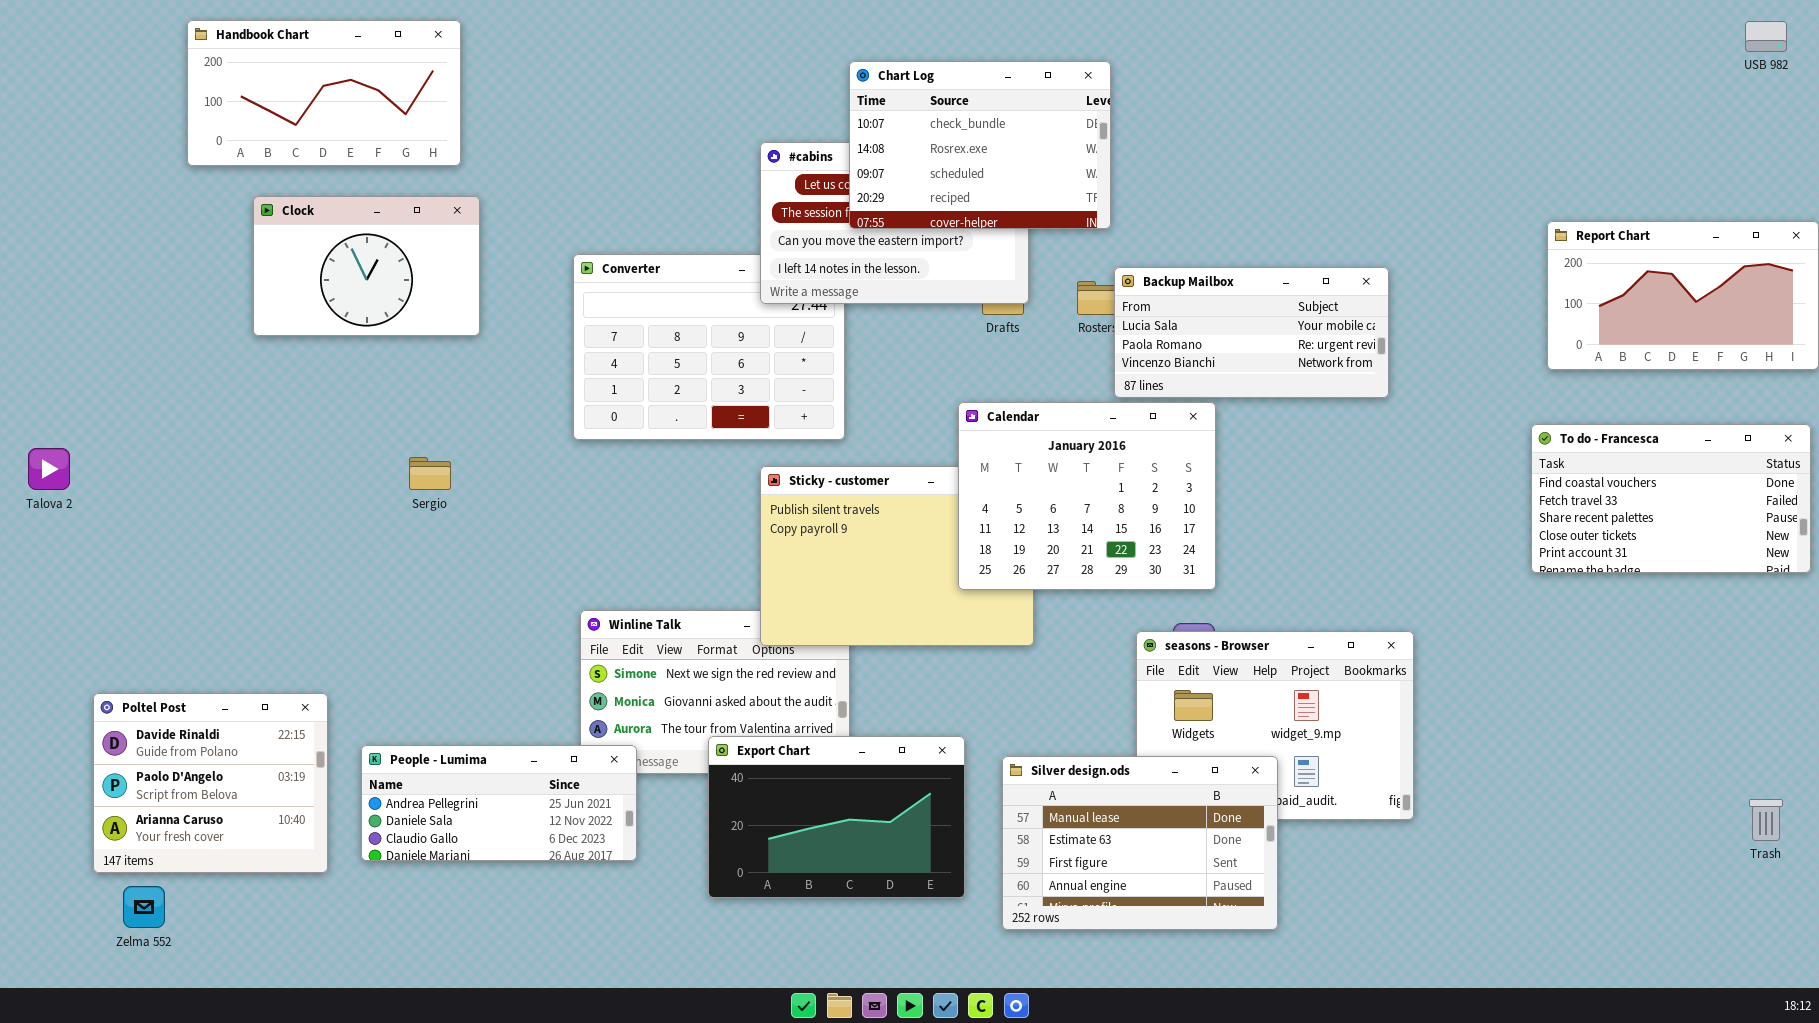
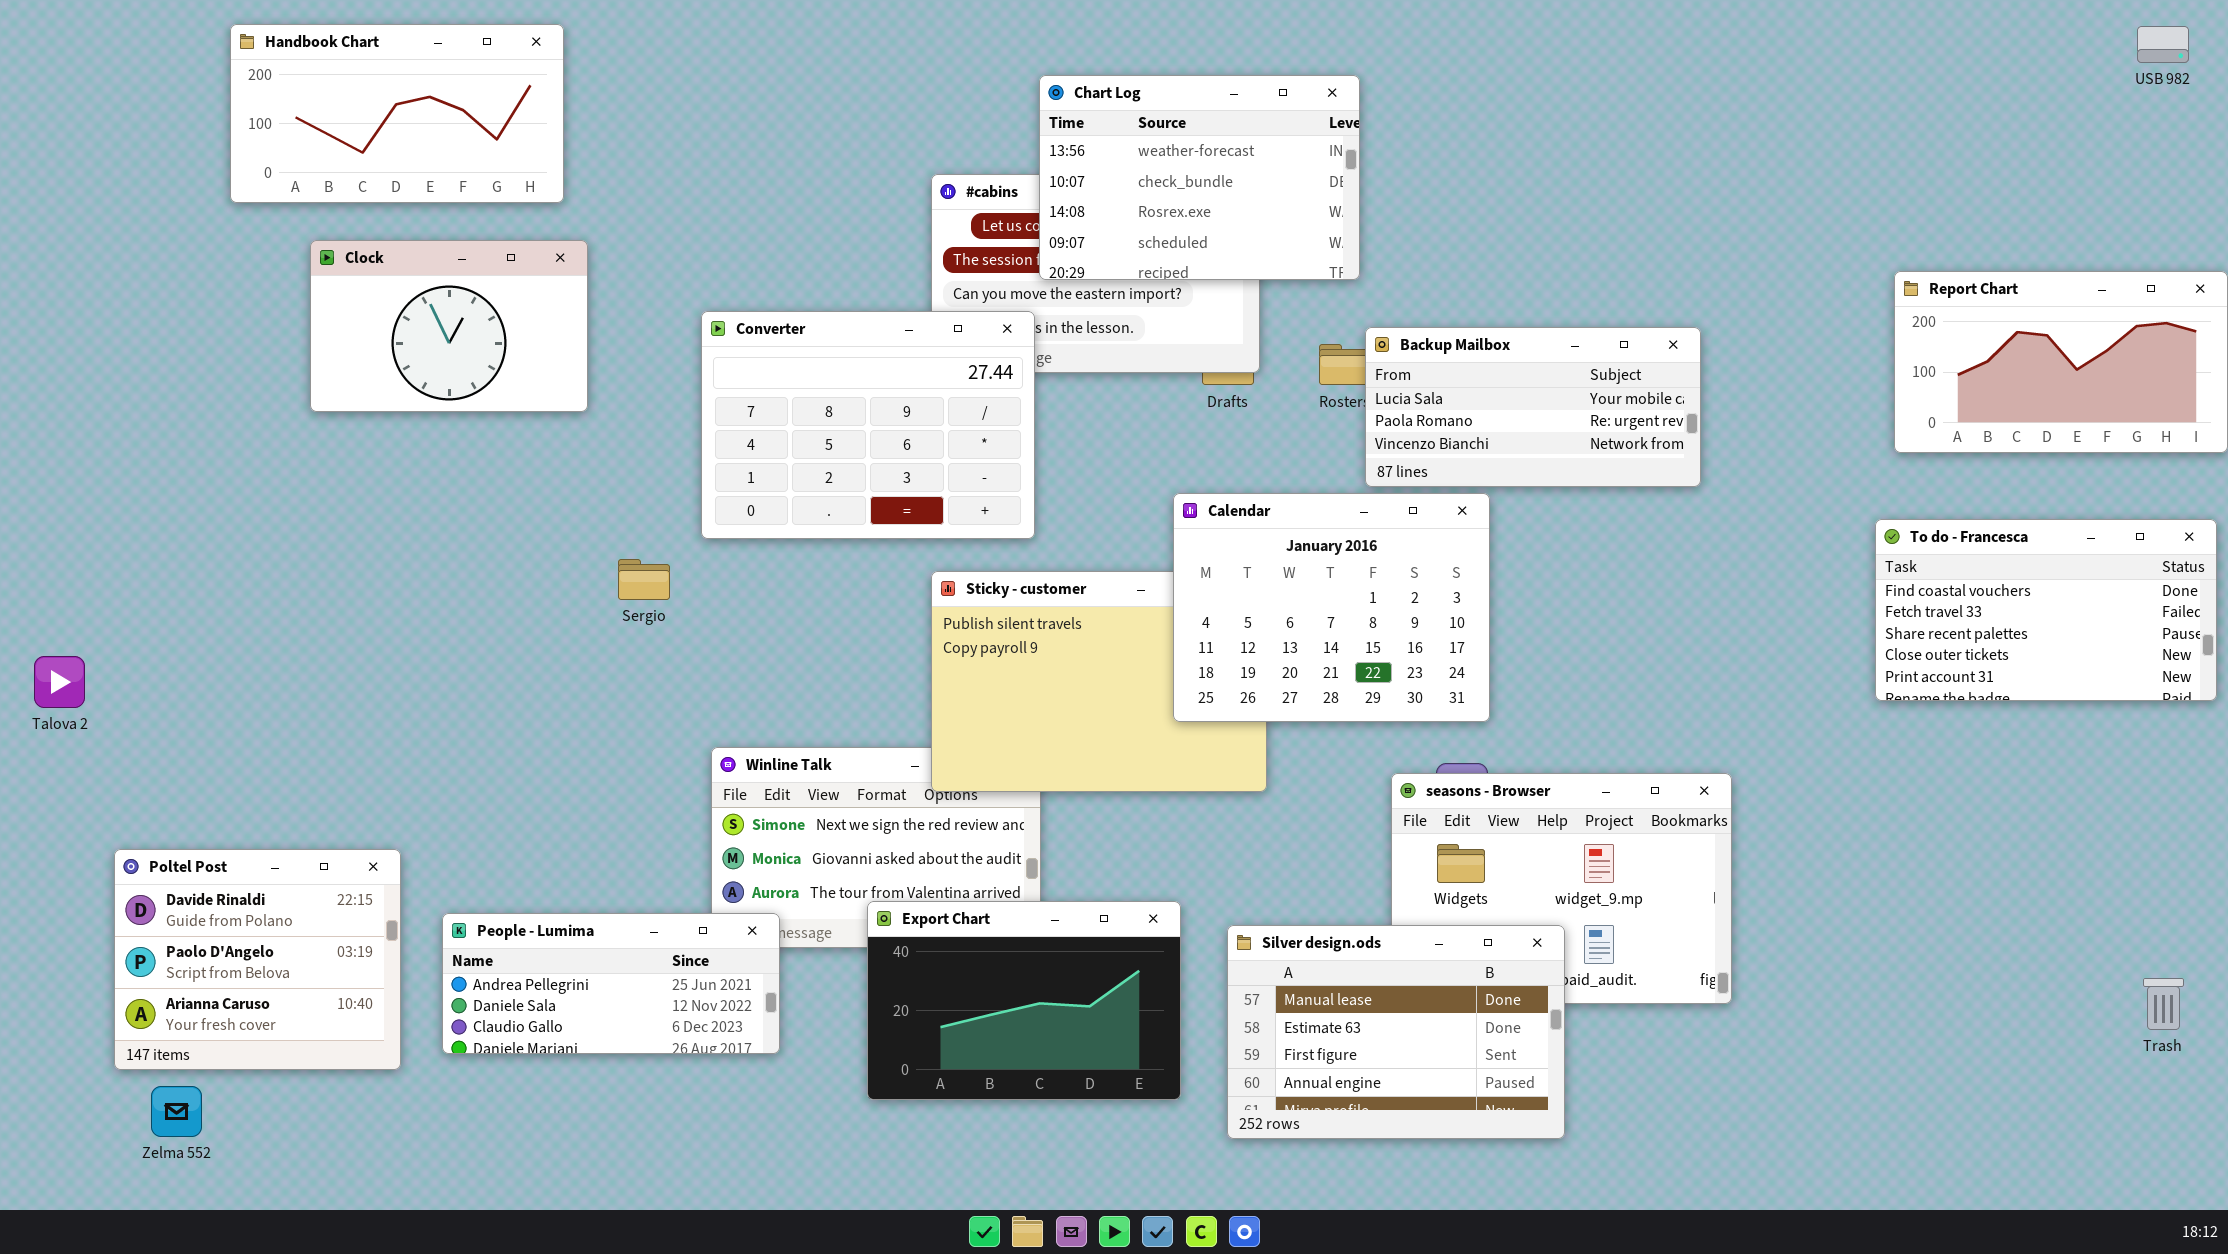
Chart Log: [849,61,1111,229] -> [1039,75,1360,280], scrolled up 1 row
Converter: [573,254,845,440] -> [701,311,1035,539], raised
Talova 2: [28,448,70,490] -> [34,656,85,708], moved
Sergio: [409,457,451,490] -> [618,559,670,600], moved

